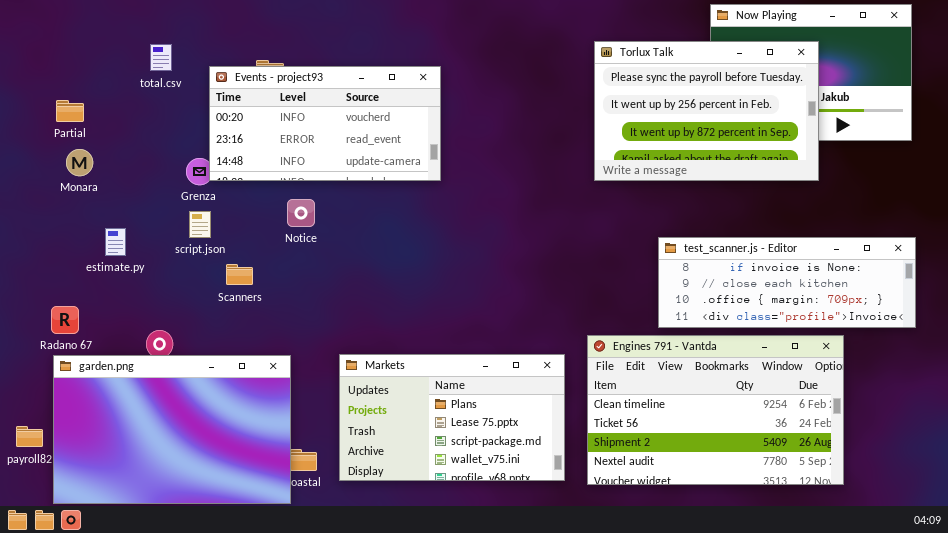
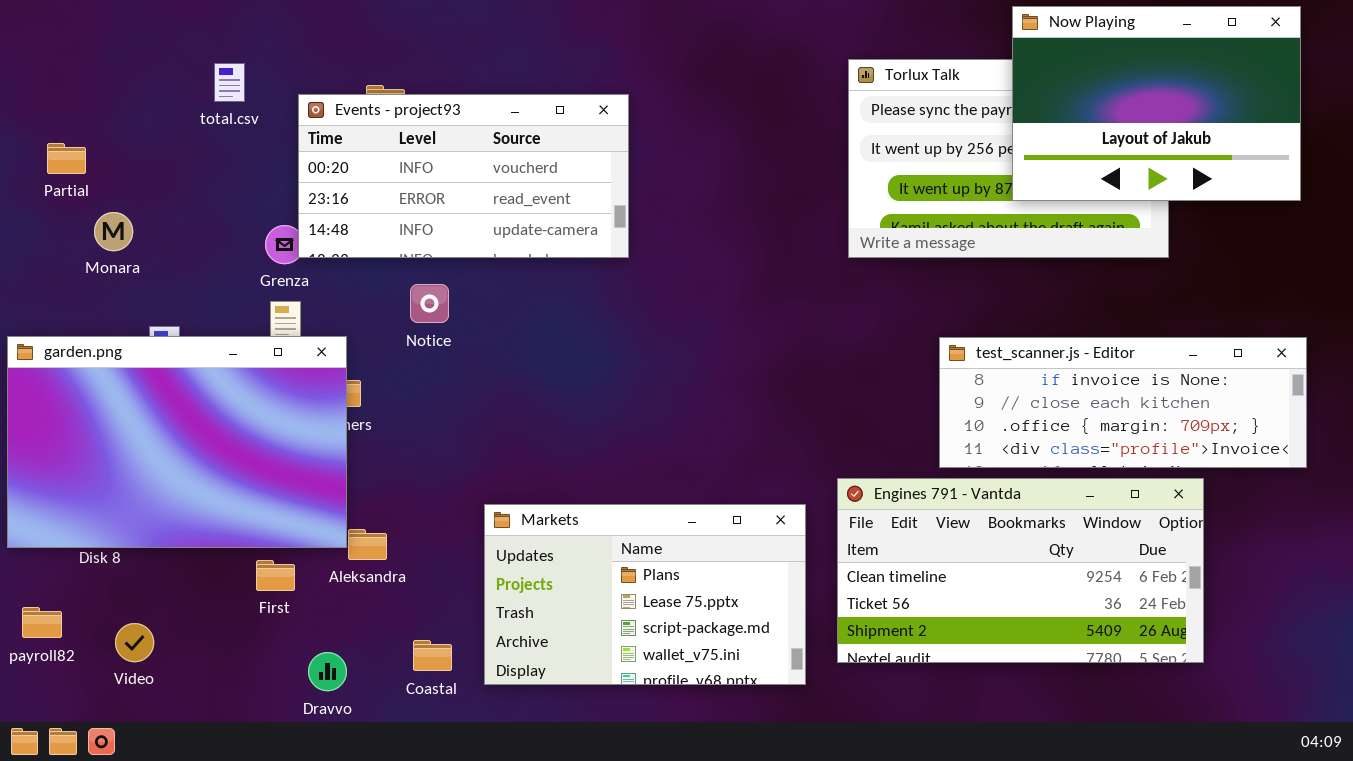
Now Playing: [710,4,912,141] -> [1012,6,1301,201], raised
Partial: [56,100,84,122] -> [47,143,86,174], moved
Engines 791 - Vantda: [587,335,844,485] -> [837,478,1204,663], resized
garden.png: [53,355,291,504] -> [7,336,347,548], moved

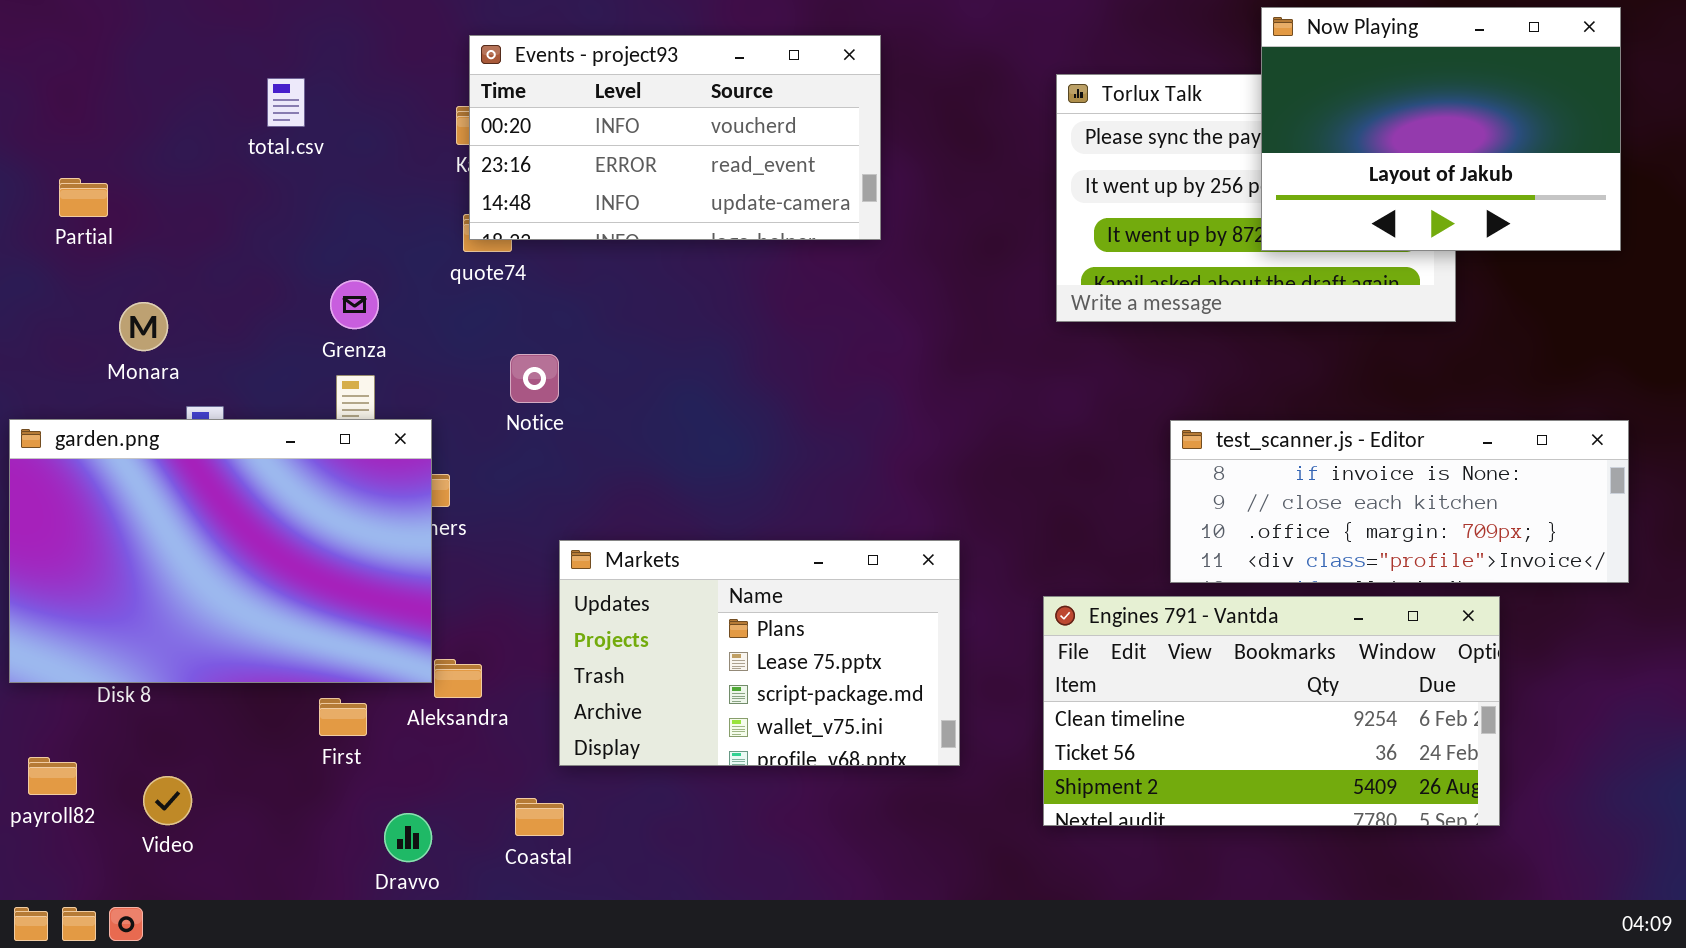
Events - project93: [298,94,629,258] -> [469,35,881,240], moved
Monara: [94,212,133,251] -> [119,302,168,351], moved
Markets: [484,504,806,685] -> [559,540,960,766], moved

